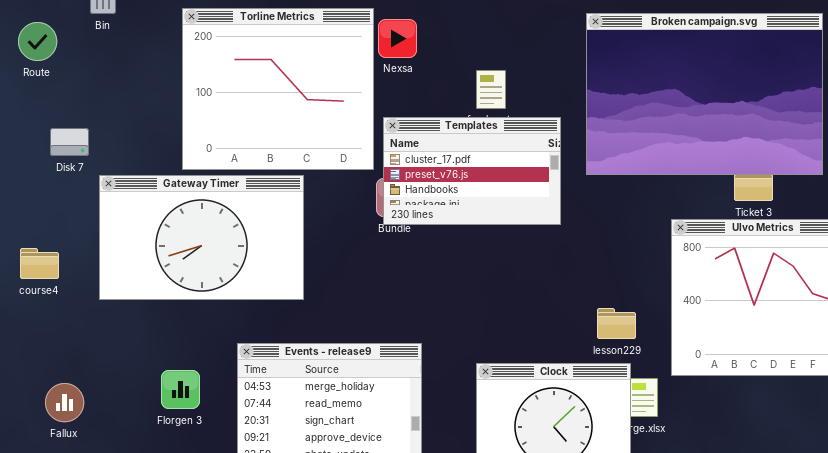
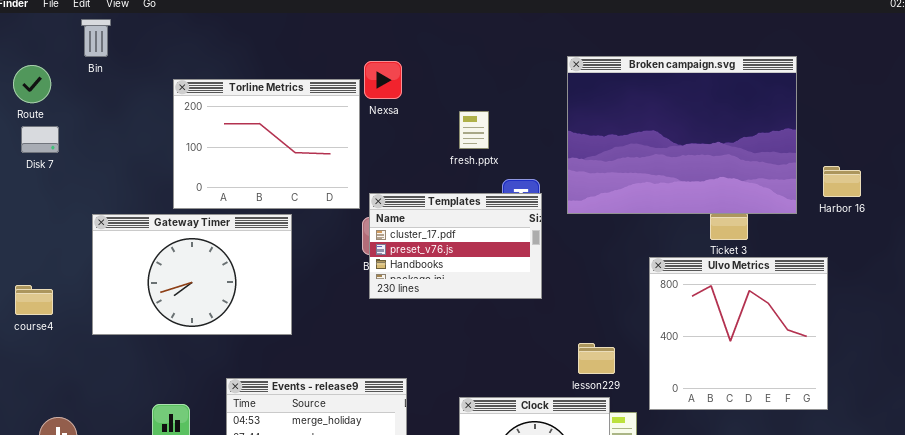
Torline Metrics: [182,8,374,170] -> [173,79,360,209], resized
Templates: [383,117,561,225] -> [369,193,542,299], moved
Disk 7: [50,128,89,156] -> [21,126,59,153], moved

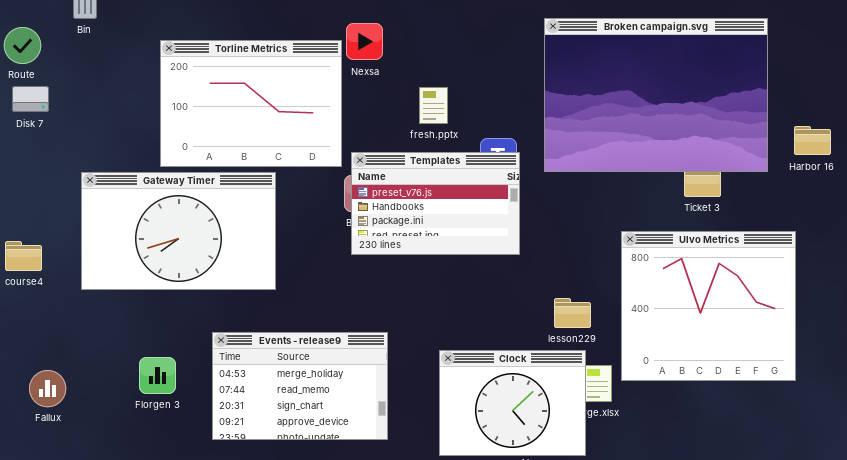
fresh.pptx: [459,111,489,149] -> [419,87,448,124], moved
Templates: [369,193,542,299] -> [351,152,520,255], scrolled down 1 row
Ulvo Metrics: [649,257,828,410] -> [621,231,796,381], moved

